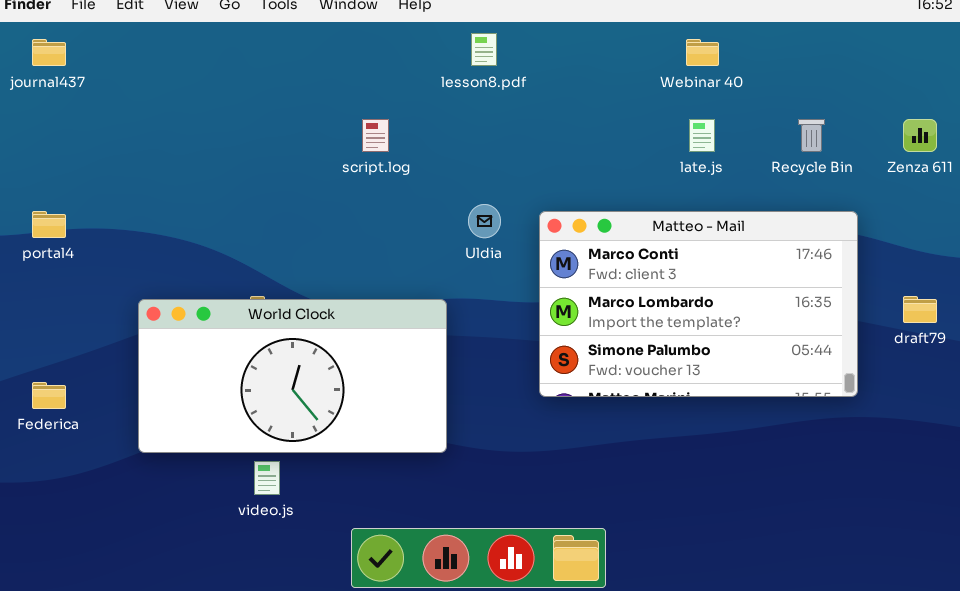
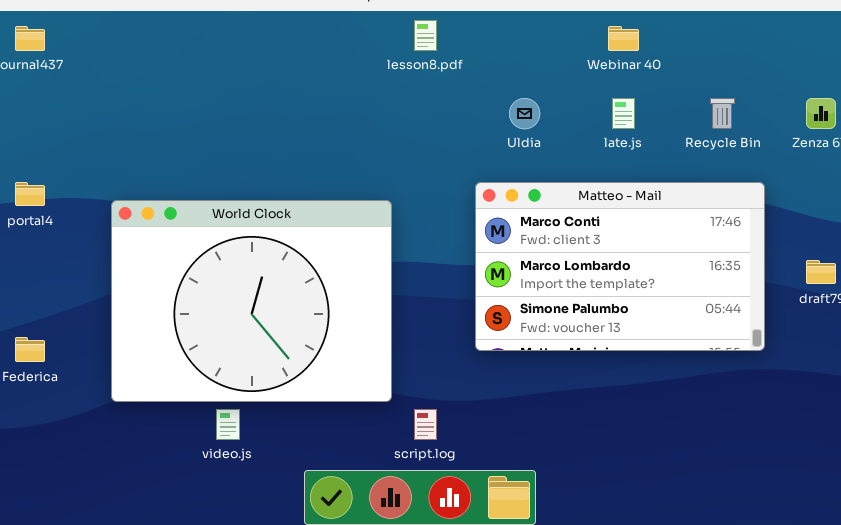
script.log: [362,119,389,152] -> [414,409,437,440], moved
Uldia: [468,204,501,238] -> [509,98,540,129], moved
World Clock: [138,299,447,453] -> [111,200,392,402], resized

